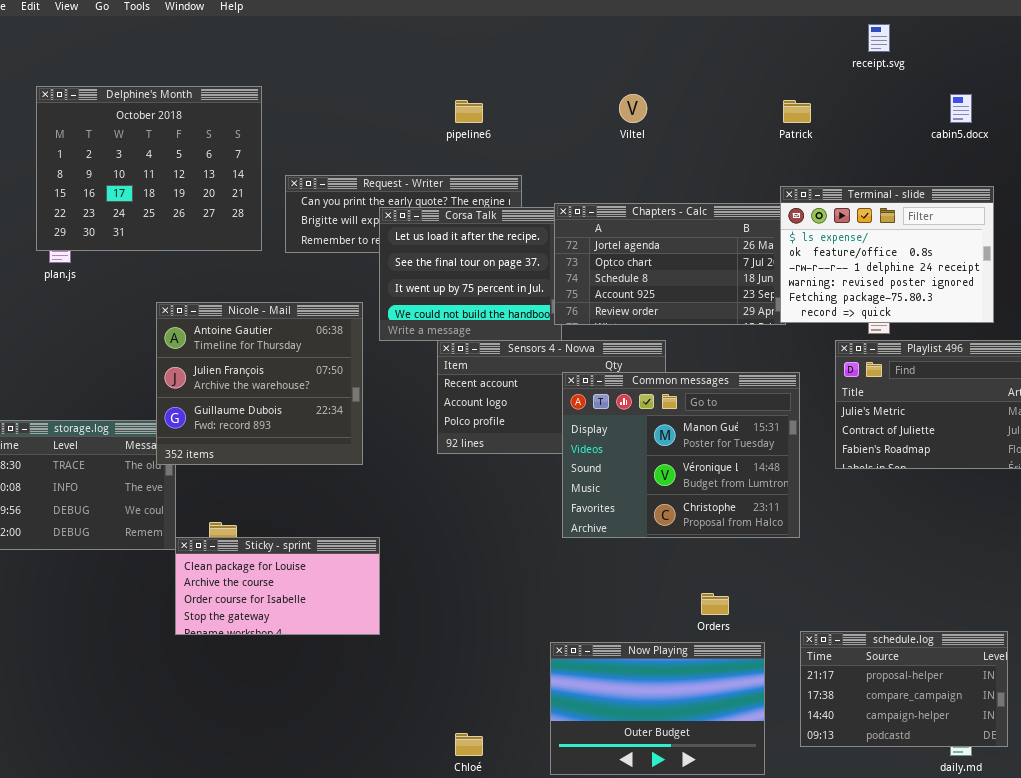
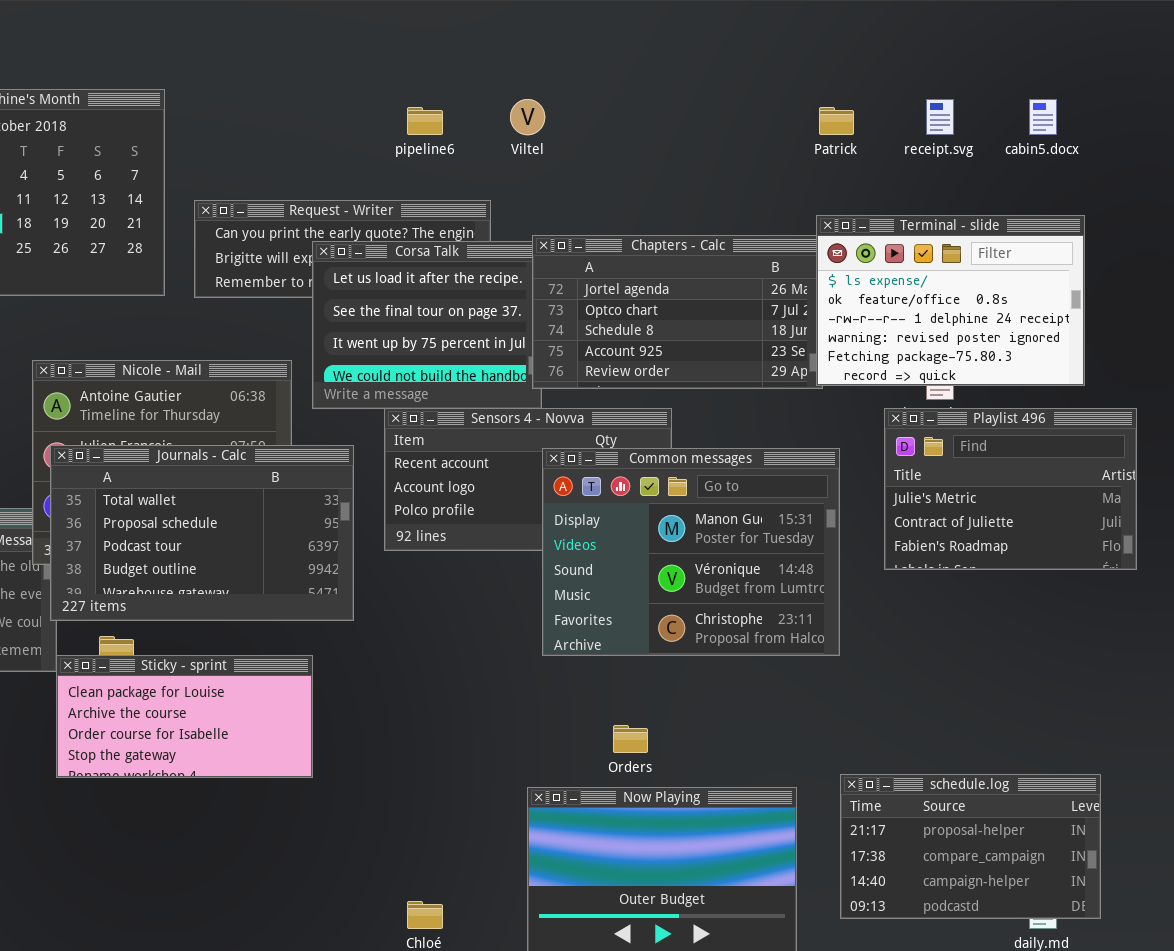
receipt.svg: [868,24,890,52] -> [926,99,954,135], moved
Viltel: [619,94,647,123] -> [510,99,545,135], moved
Journals - Calc: none -> [50,445,354,621], opened
Orders: [701,593,729,615] -> [613,725,648,753], moved

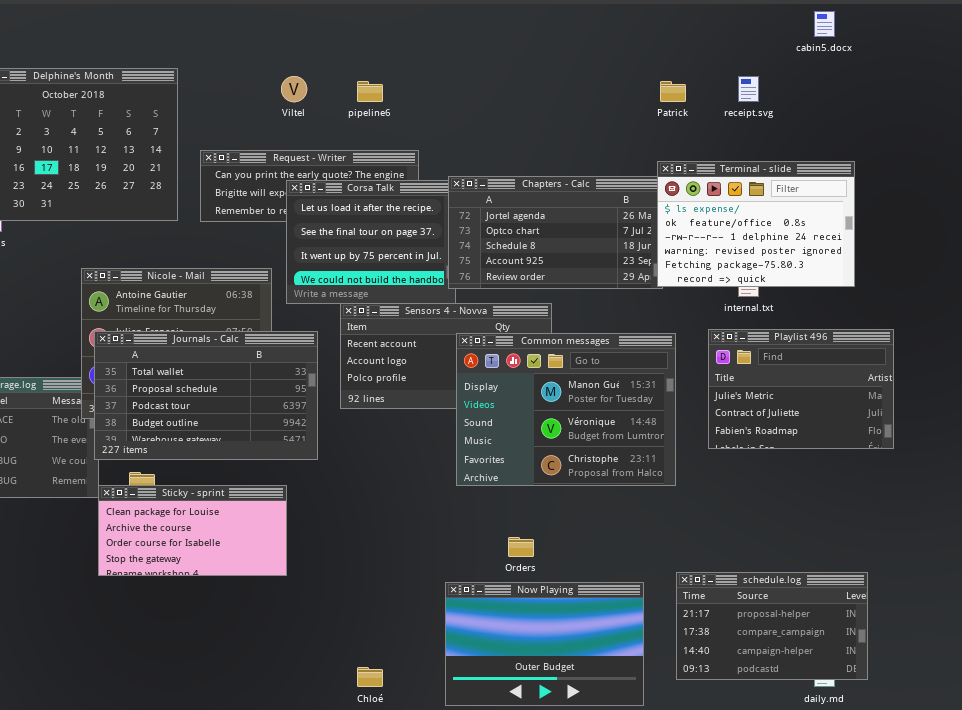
Viltel: [510,99,545,135] -> [281,76,307,102], moved
cabin5.docx: [1029,99,1057,135] -> [814,11,835,37], moved
Playlist 496: [884,408,1137,570] -> [708,329,894,449], moved

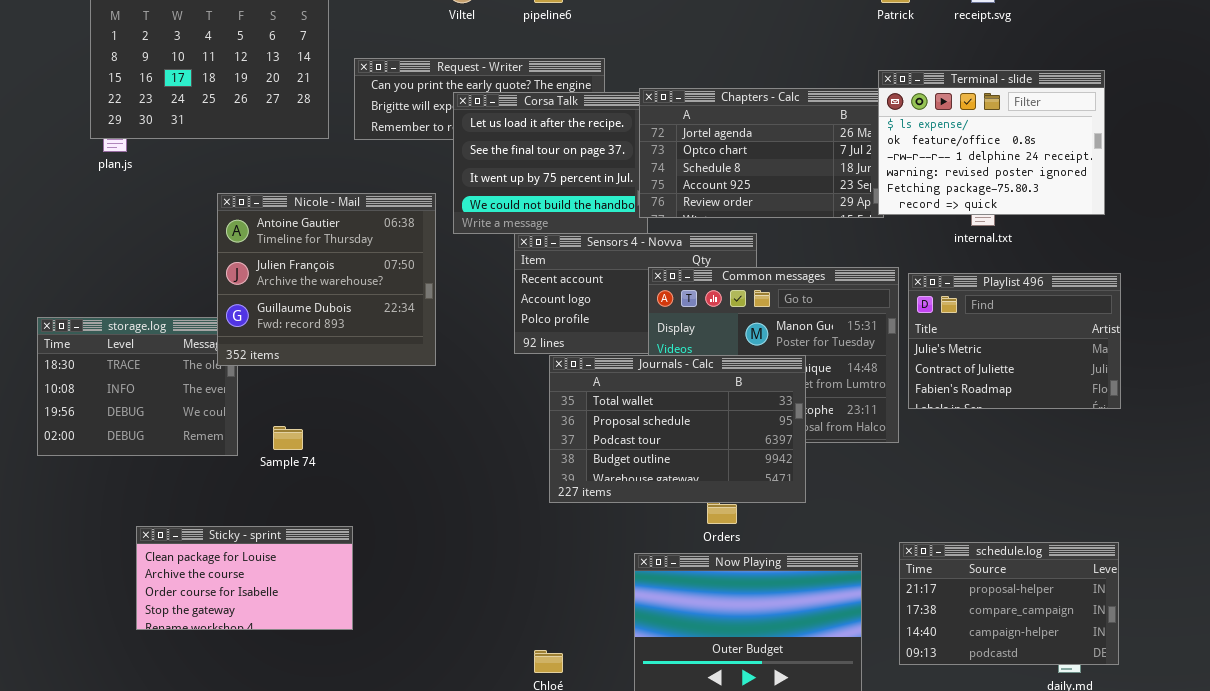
Playlist 496: [708,329,894,449] -> [908,273,1121,409], moved
Journals - Calc: [94,331,318,460] -> [549,355,806,503], moved
Sticky - sprint: [98,485,287,576] -> [136,526,353,630], moved

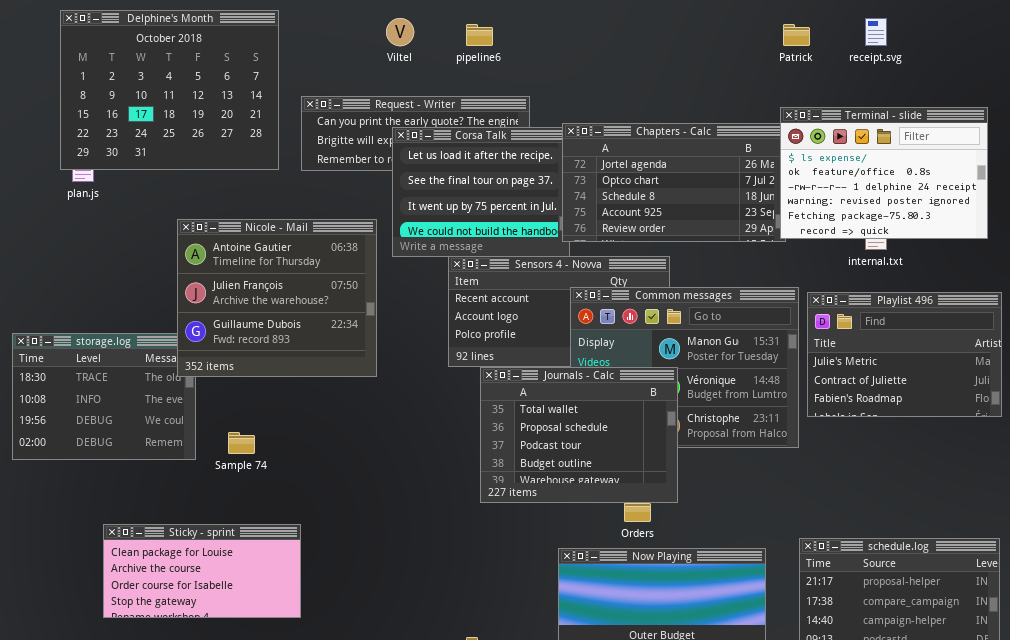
Journals - Calc: [549,355,806,503] -> [480,367,678,503], resized

